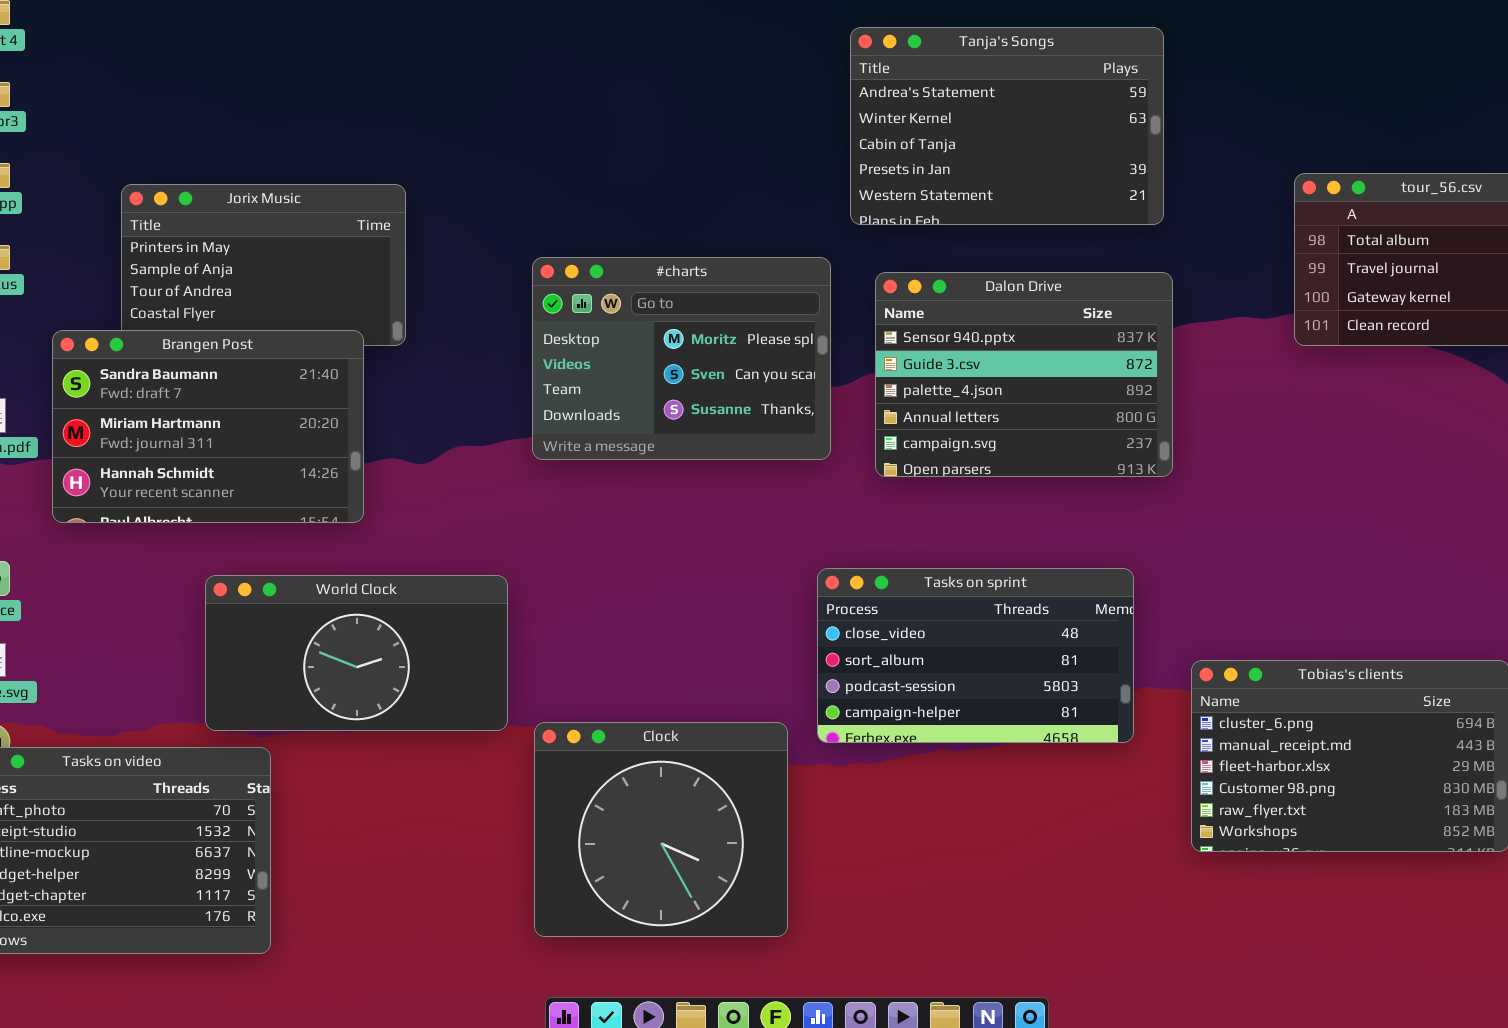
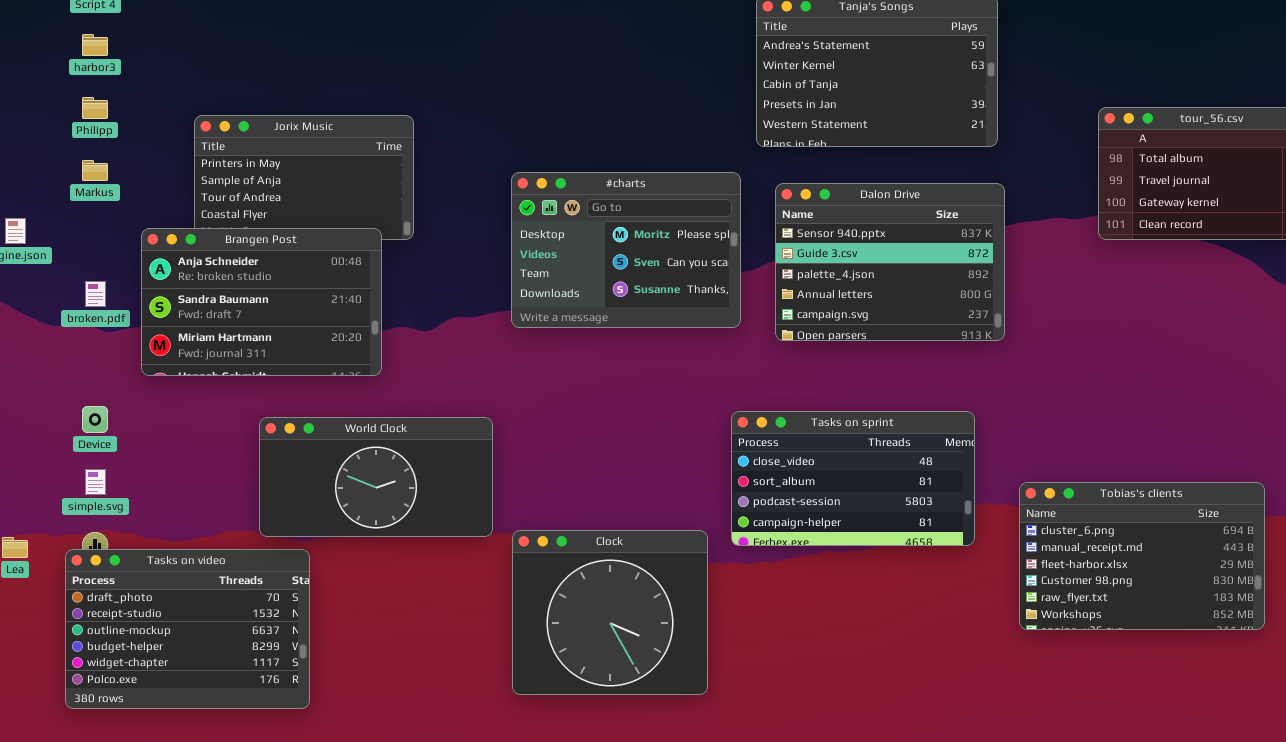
Brangen Post: [52,330,364,523] -> [141,228,382,376], scrolled up 1 row

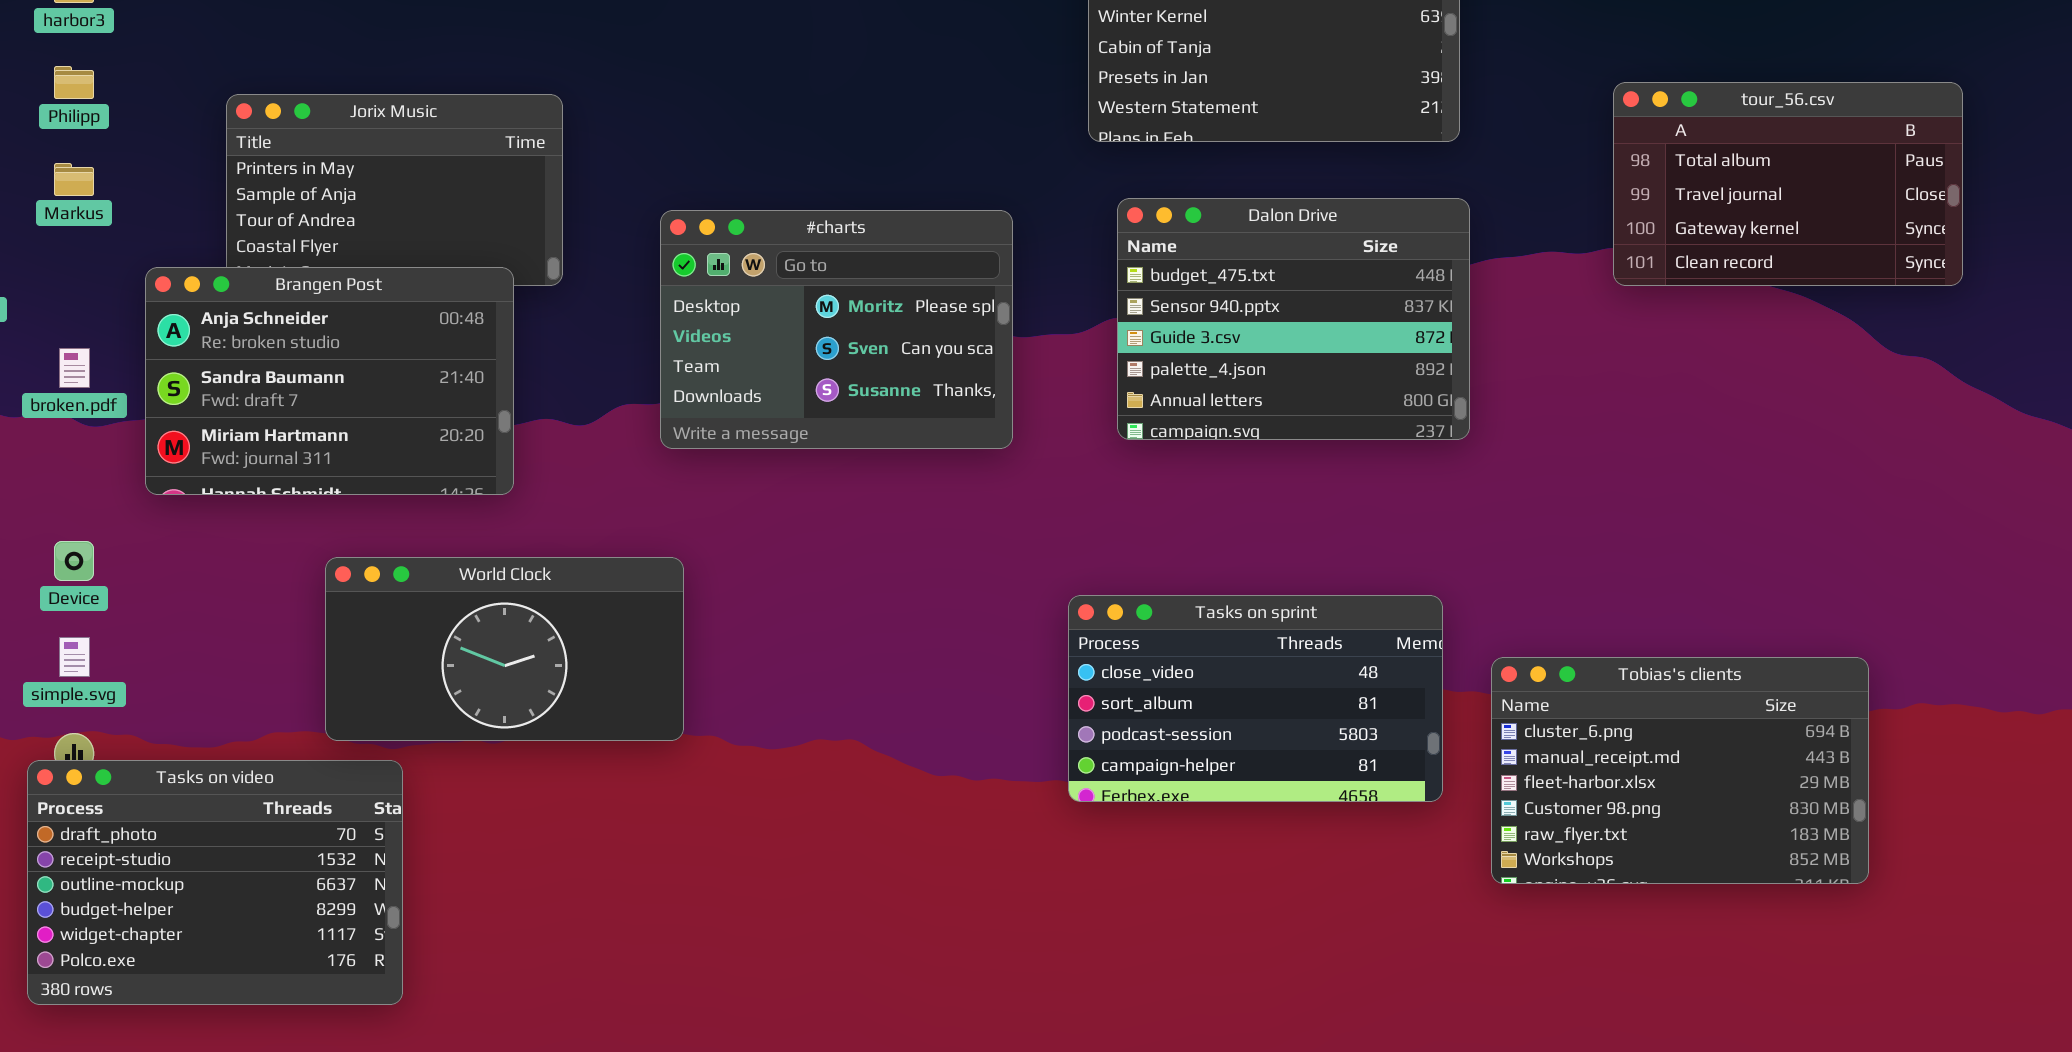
#charts: [511,172,741,328] -> [660,210,1013,449], moved
Dalon Drive: [775,183,1005,341] -> [1117,198,1470,440], scrolled up 1 row
Tasks on sprint: [731,411,975,546] -> [1068,595,1443,802], moved
Clock: [512,530,708,695] -> none, closed

